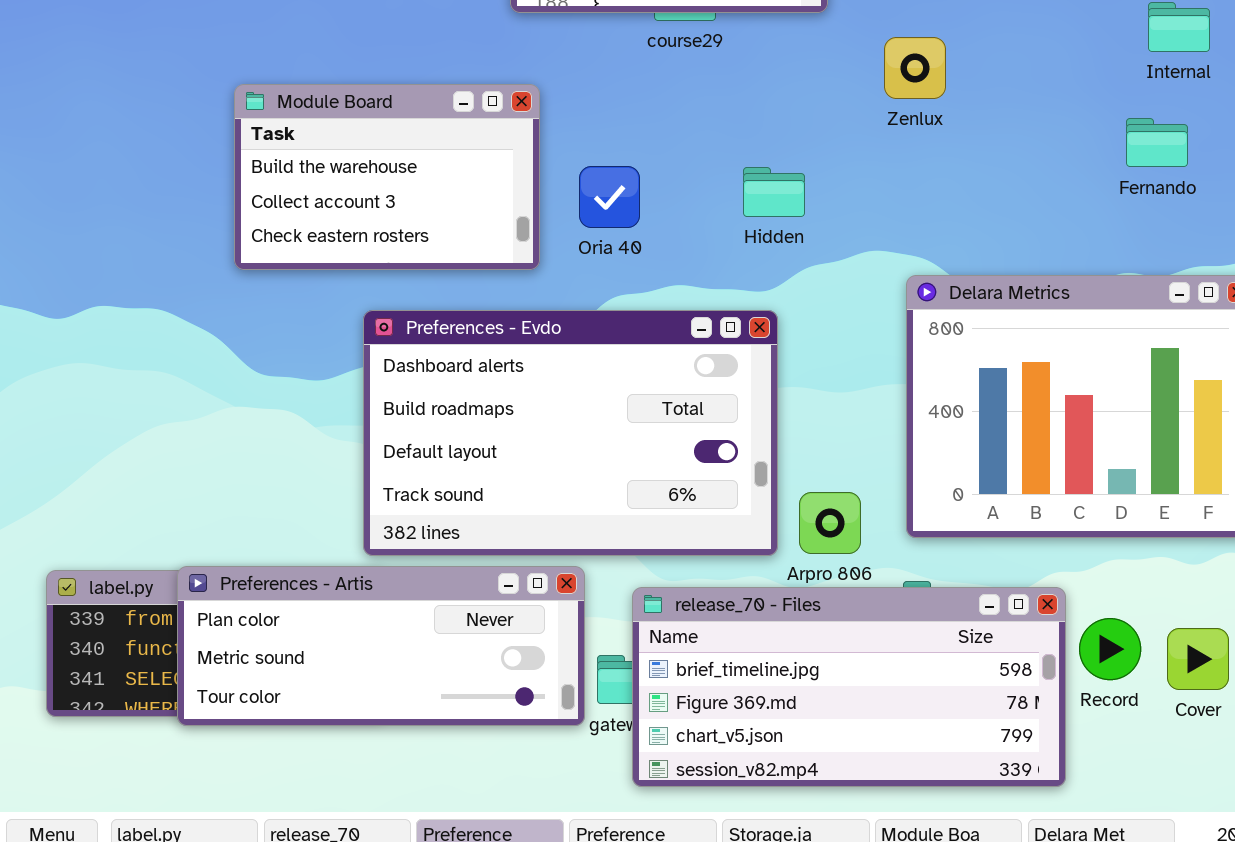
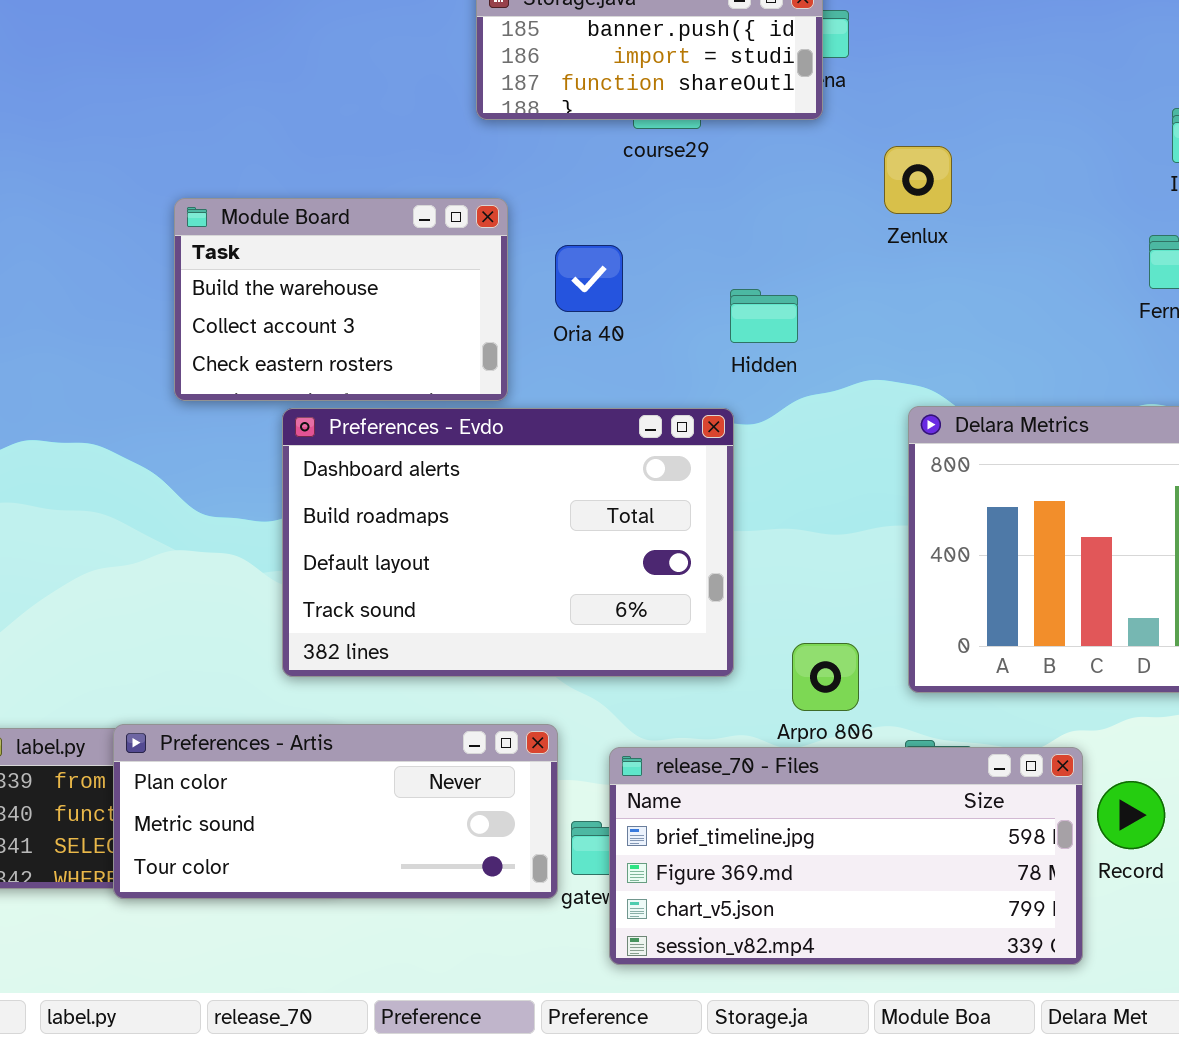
Oria 40: [579,166,640,228] -> [555,245,623,312], moved
Preferences - Evdo: [363,310,778,556] -> [282,408,734,677], moved

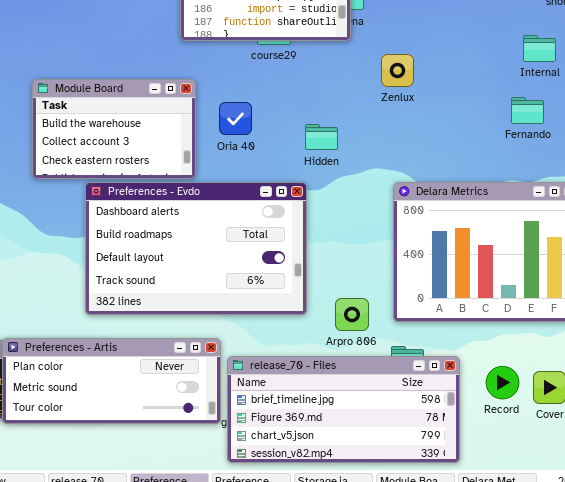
release_70 - Files: [609,747,1083,965] -> [227,356,460,463], moved

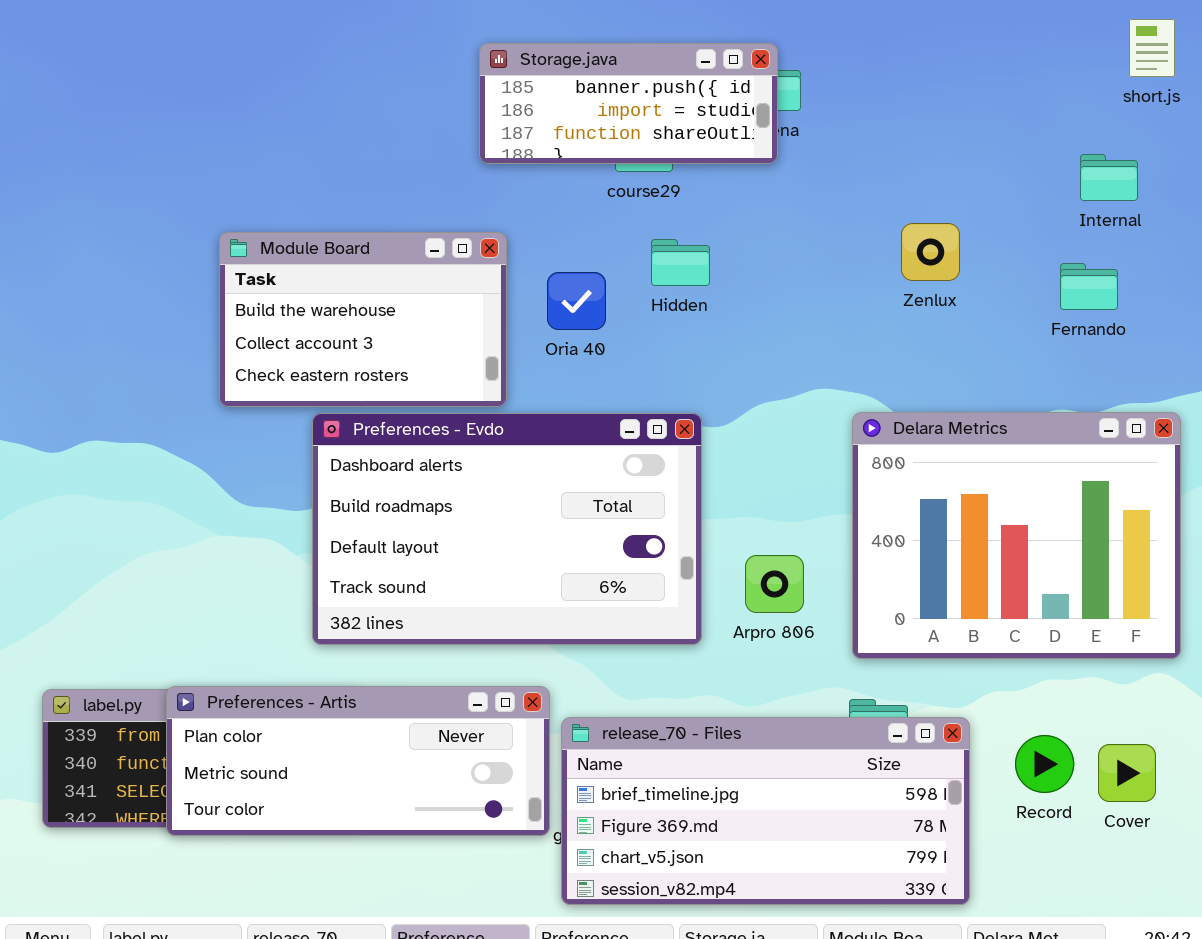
Zenlux: [381,54,414,87] -> [901,223,960,281], moved
Hidden: [305,124,338,150] -> [651,239,710,286], moved
Arpro 806: [335,298,369,331] -> [745,555,804,613], moved

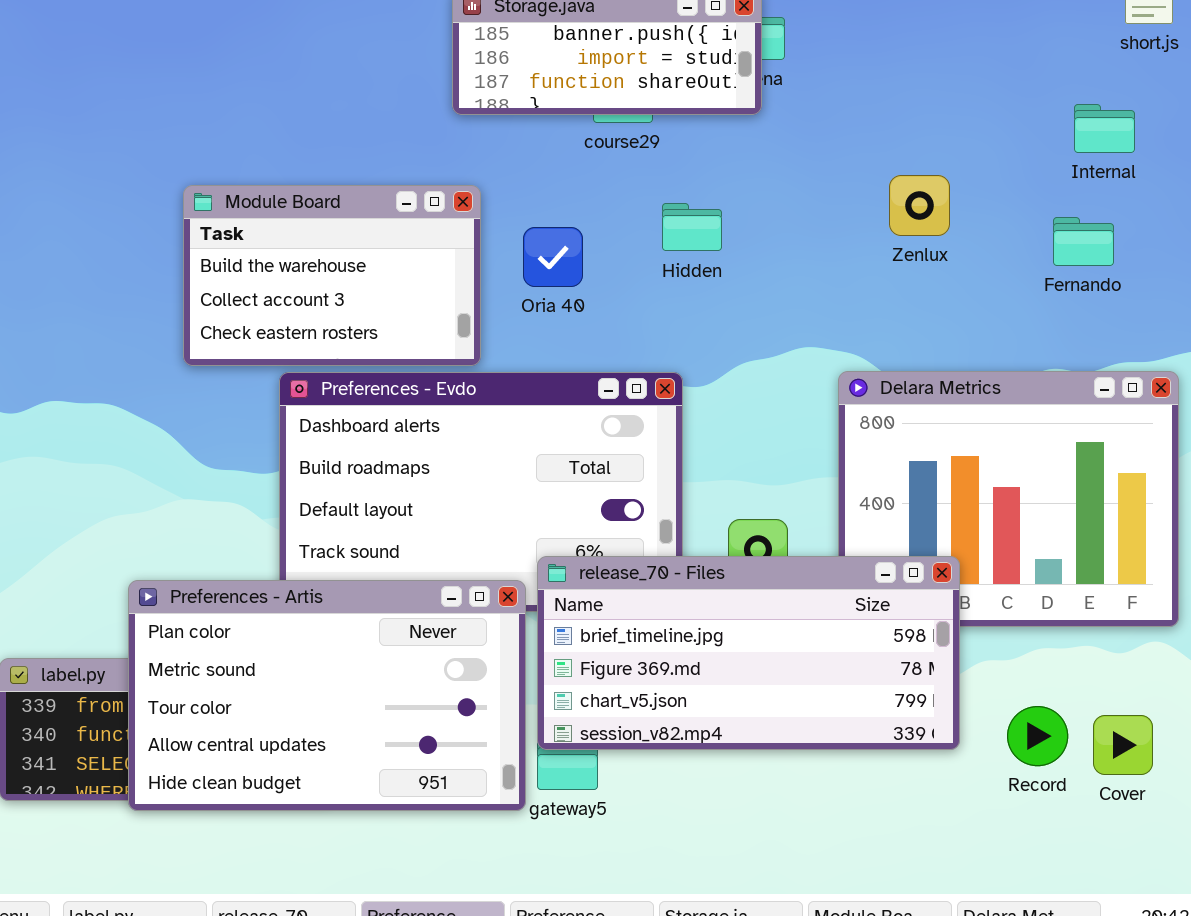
Hidden: [651,239,710,286] -> [662,203,722,251], moved
Preferences - Artis: [166,686,550,836] -> [128,580,526,811], resized
release_70 - Files: [561,717,970,905] -> [537,556,960,750], moved

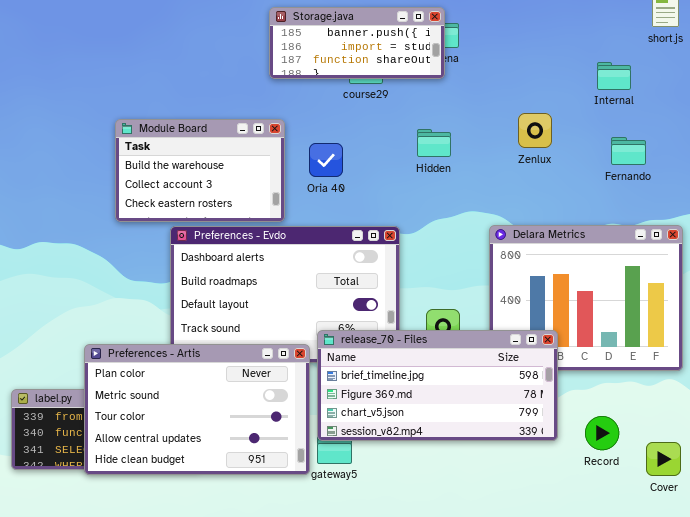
Internal: [1074,104,1135,153] -> [597,62,631,90], moved
Hidden: [662,203,722,251] -> [417,129,451,157], moved
Cover: [1093,715,1153,775] -> [646,442,681,476], moved

